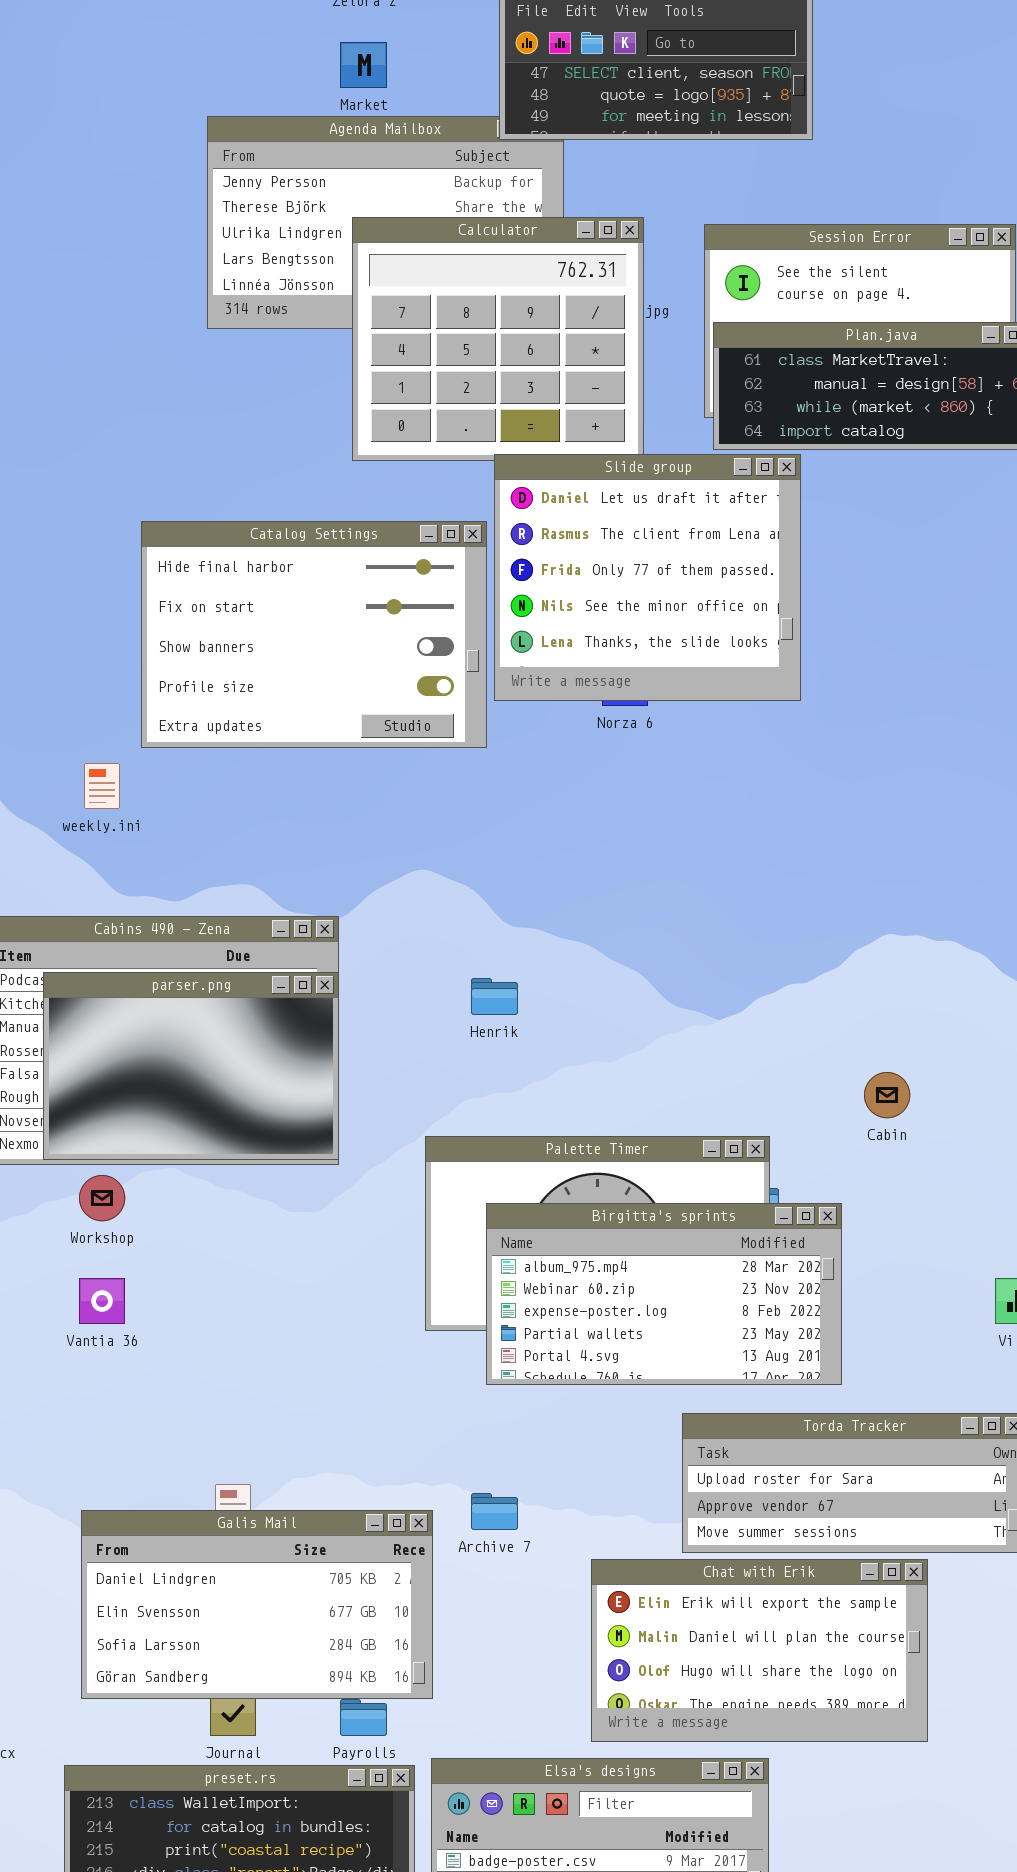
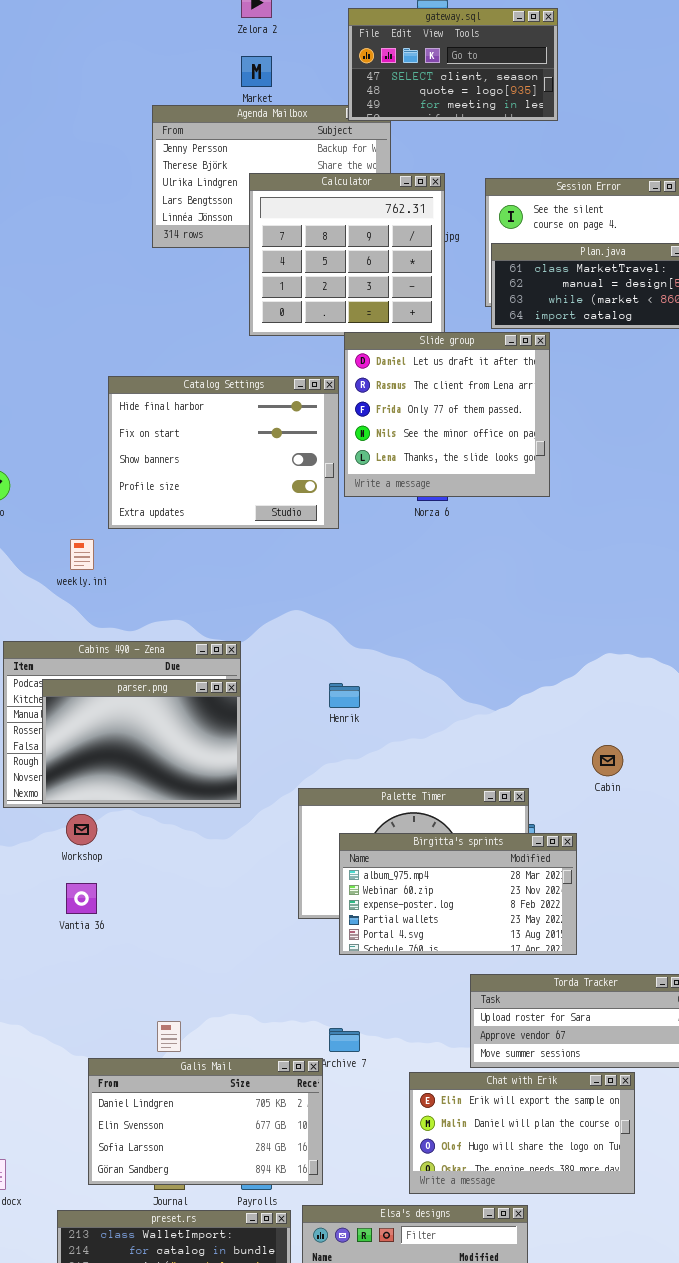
Galis Mail: [81,1510,433,1699] -> [88,1058,323,1185], moved

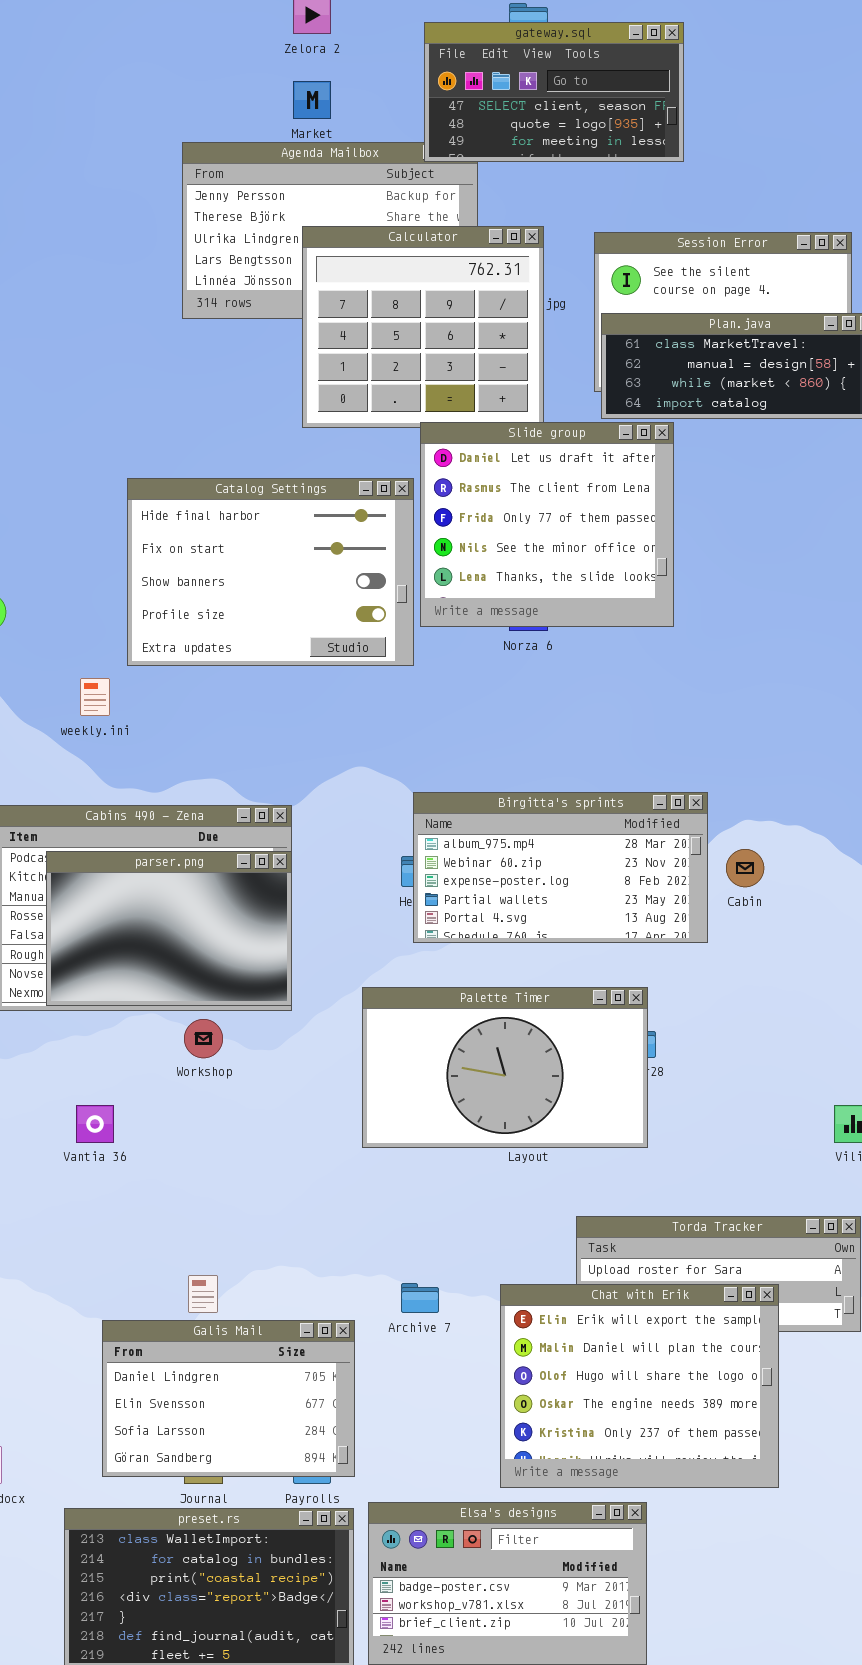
Cabin: [592,745,623,776] -> [726,849,764,887], moved
Workshop: [66,814,97,845] -> [184,1019,223,1058], moved
Birgitta's sprints: [339,833,577,955] -> [413,792,708,943], moved
Galis Mail: [88,1058,323,1185] -> [102,1320,355,1477], resized
Chat with Erik: [409,1072,635,1194] -> [500,1284,779,1488], resized

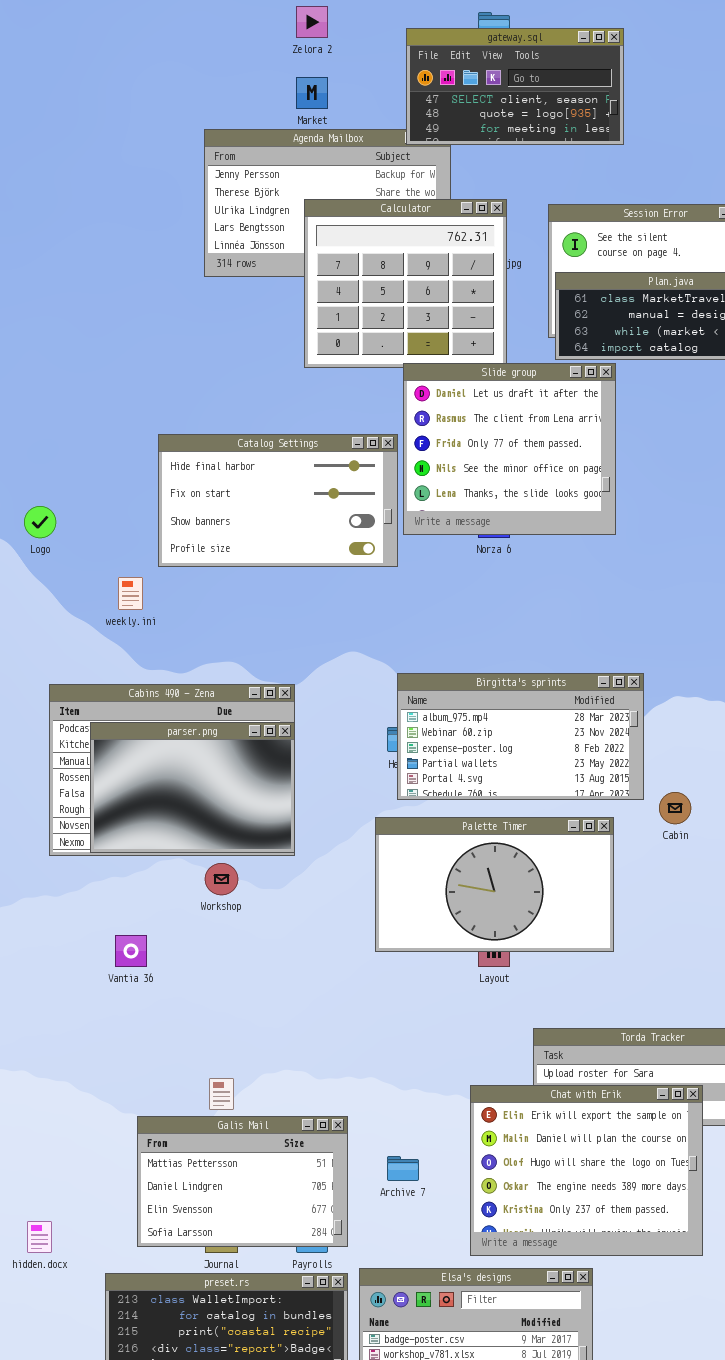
Catalog Settings: [127,478,414,666] -> [158,434,398,567], resized
Cabin: [726,849,764,887] -> [659,792,691,824], moved
Palette Timer: [362,987,648,1148] -> [375,817,614,952], moved
Archive 7: [401,1283,439,1313] -> [387,1156,419,1181], moved
Galis Mail: [102,1320,355,1477] -> [137,1116,348,1247], scrolled up 1 row

